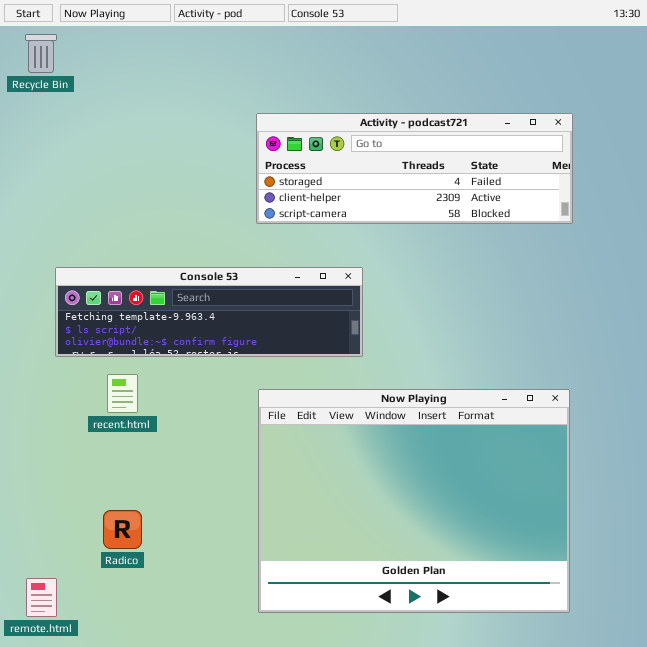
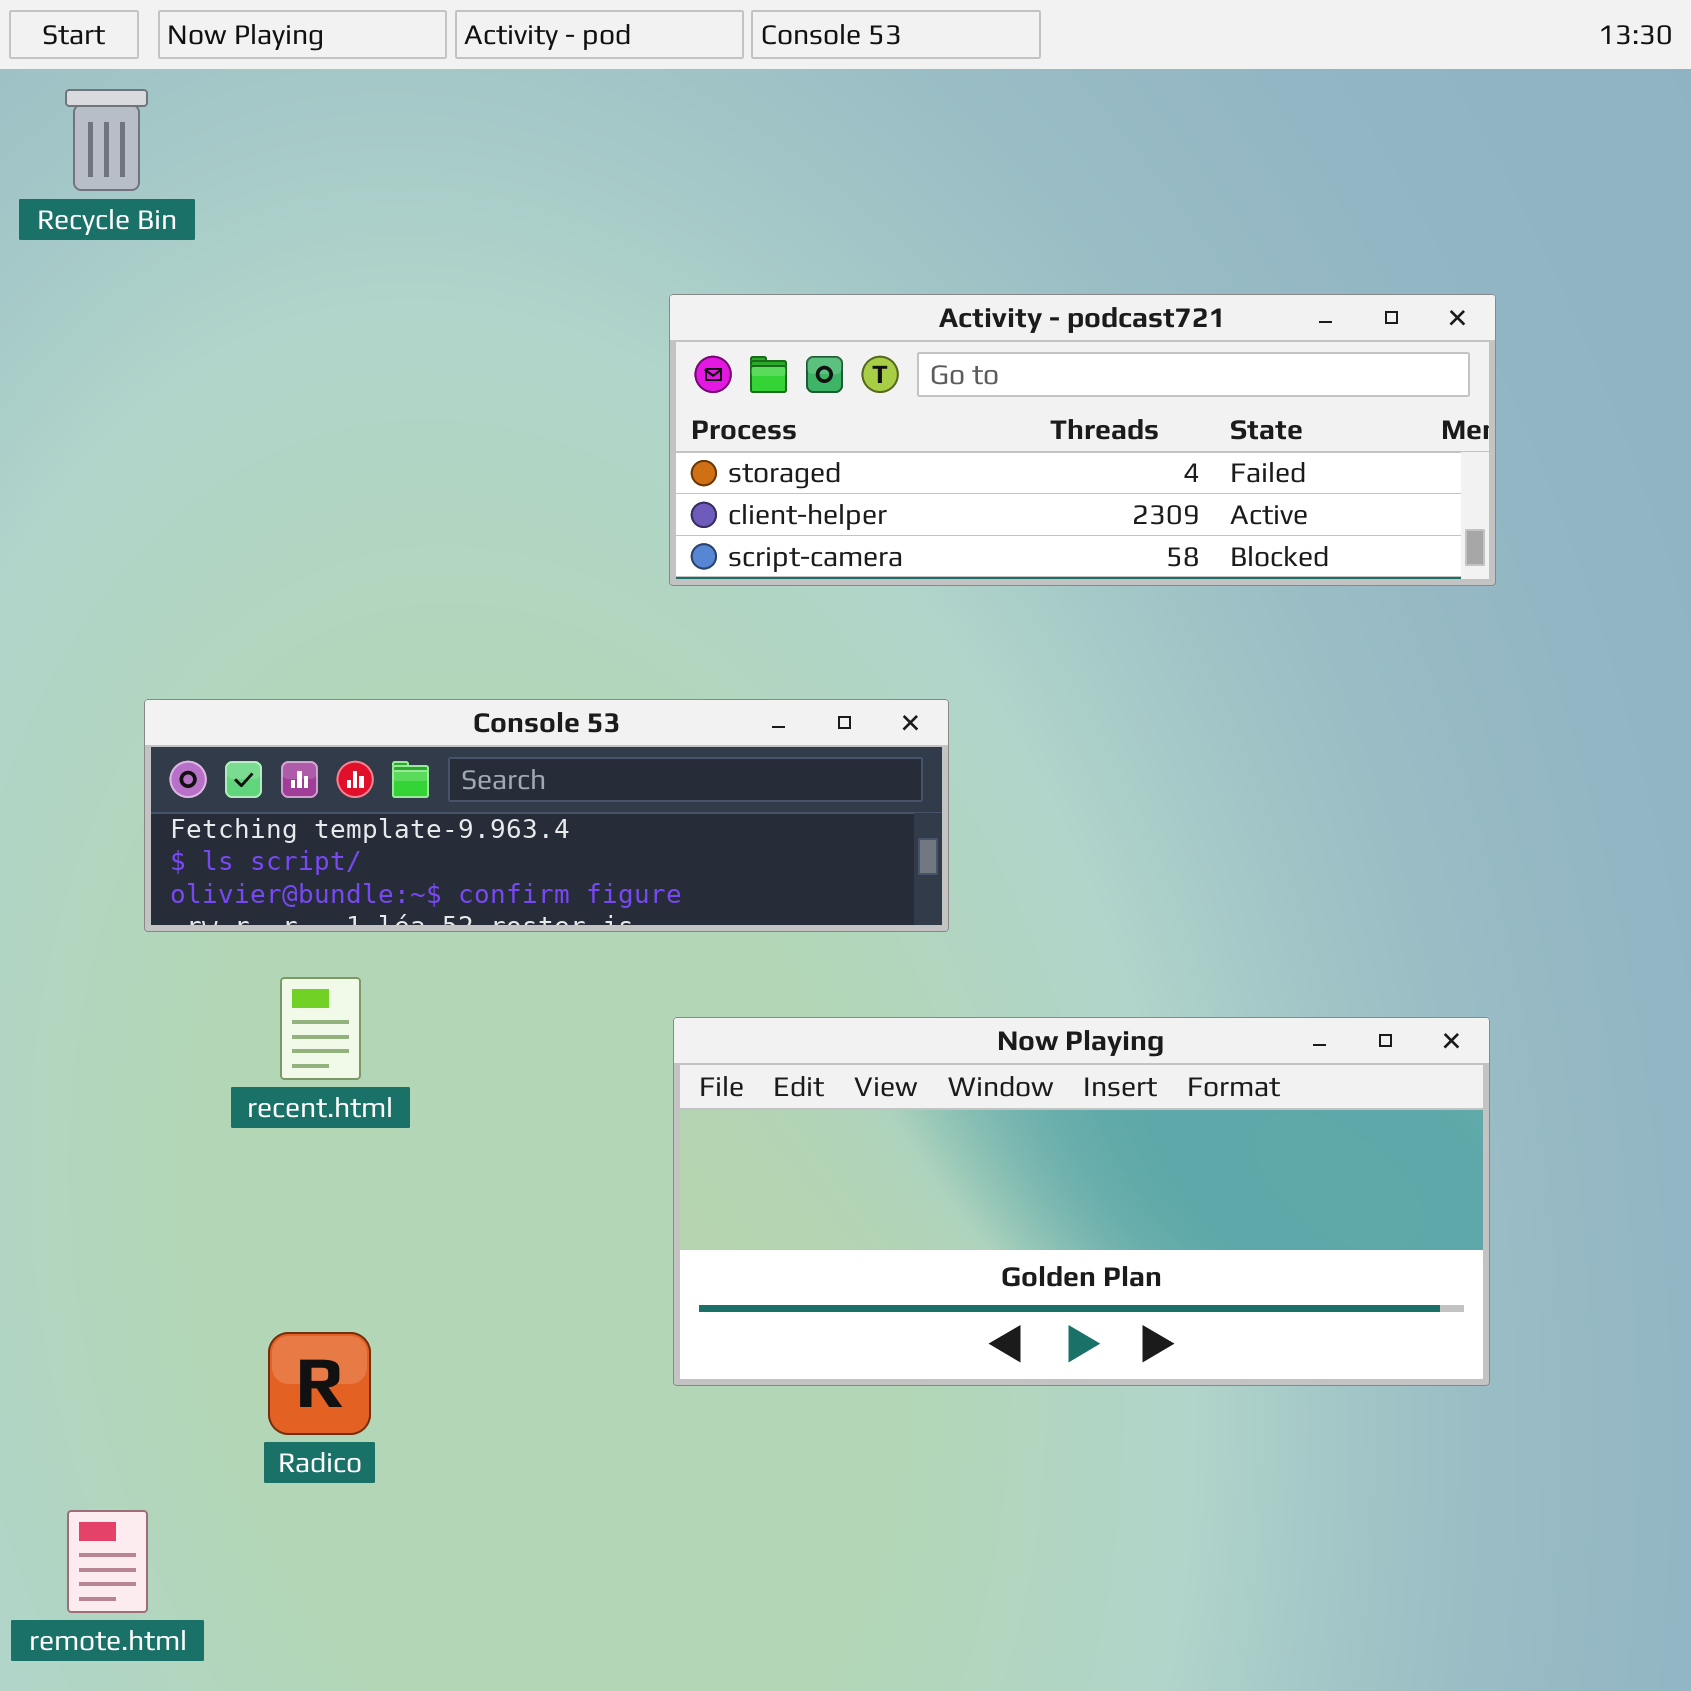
Now Playing: [258,389,570,613] -> [673,1017,1490,1386], resized

